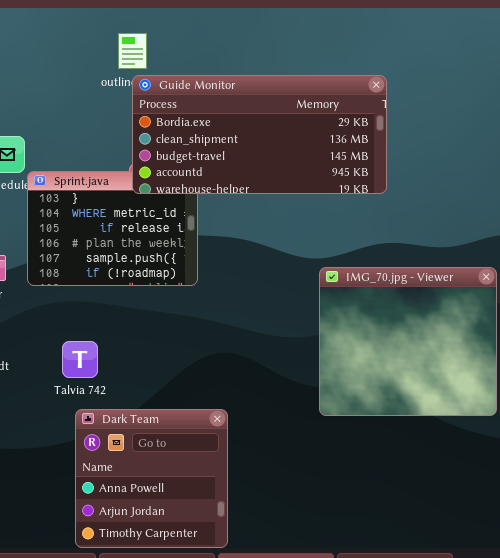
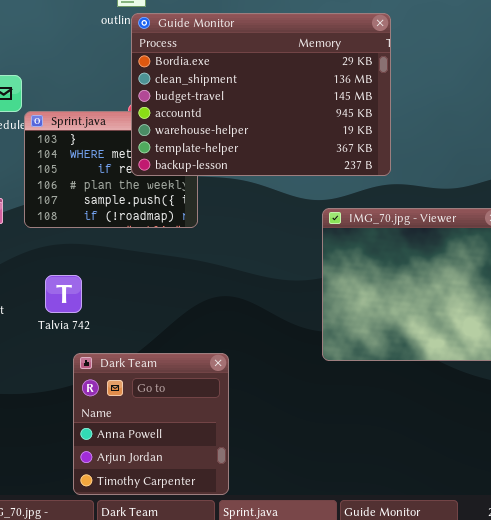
Guide Monitor: [132,75,387,194] -> [131,13,391,176], resized
Talvia 742: [62,341,98,378] -> [45,275,82,313], moved

